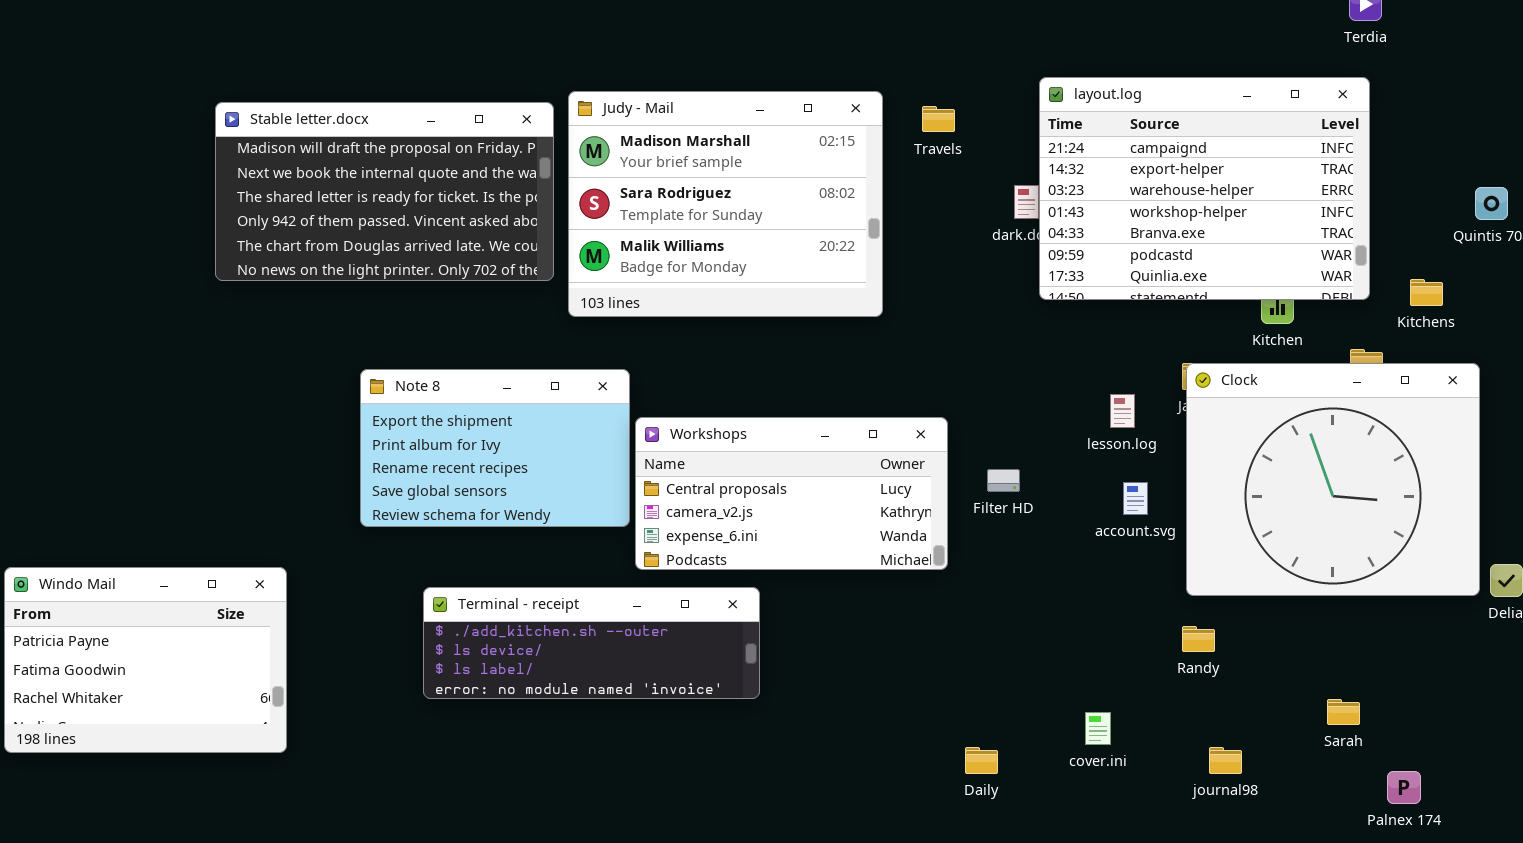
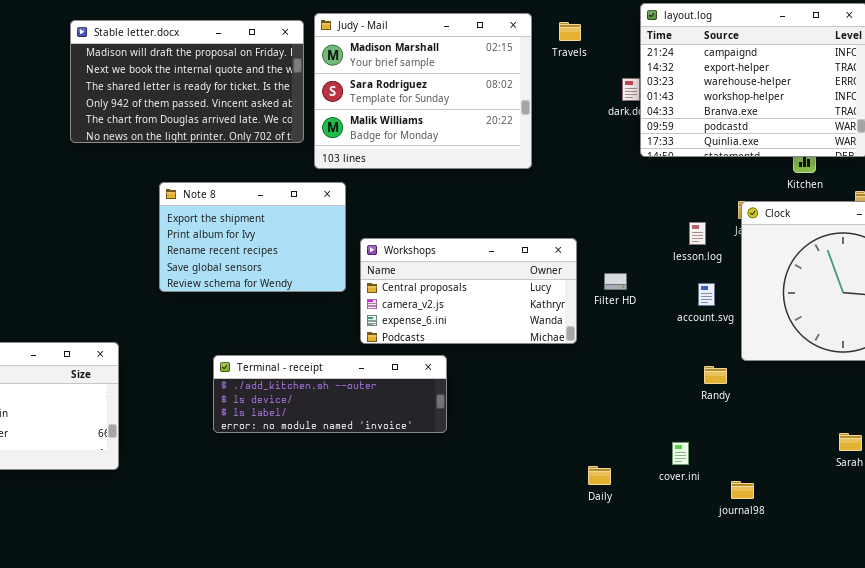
Note 8: [360,369,630,527] -> [159,182,346,292], moved
Randy: [1182,626,1215,652] -> [704,366,727,384], moved
journal98: [1209,747,1242,774] -> [731,481,754,499], moved

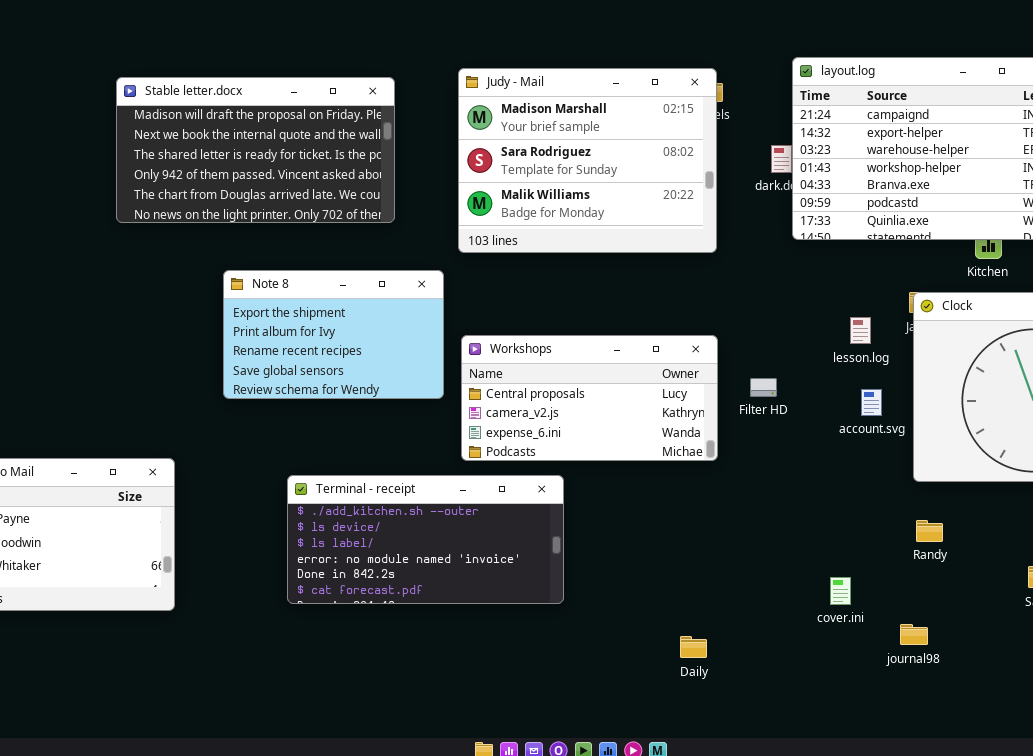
Judy - Mail: [314,13,532,169] -> [458,68,717,253], moved
Terminal - receipt: [213,355,447,433] -> [287,475,564,604], resized
Randy: [704,366,727,384] -> [916,520,943,542], moved
Daily: [588,466,611,485] -> [680,636,707,658], moved

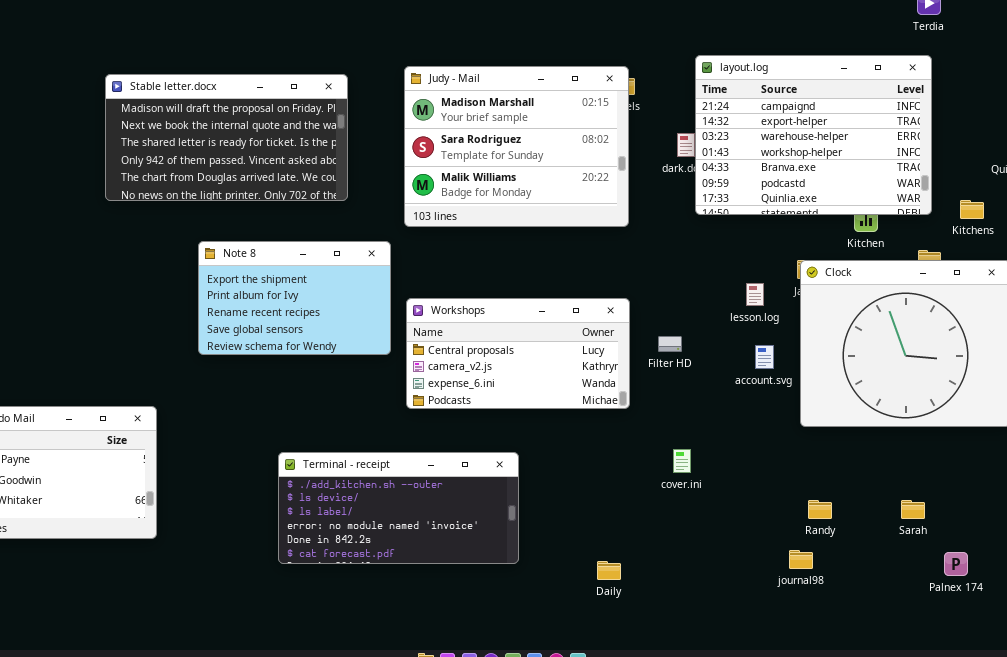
Terminal - receipt: [287,475,564,604] -> [278,452,519,564], moved
Randy: [916,520,943,542] -> [808,500,832,519], moved
cover.ini: [830,577,851,605] -> [673,449,691,473], moved

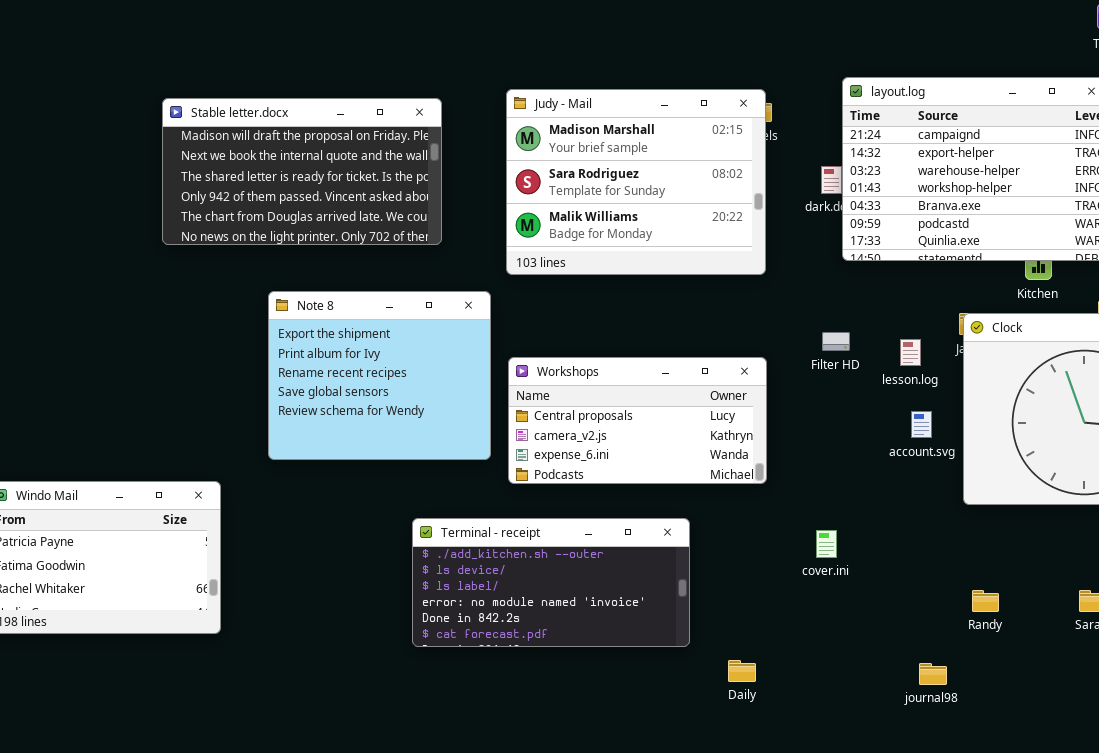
Note 8: [198,241,391,355] -> [268,291,491,460], resized
Filter HD: [658,336,682,352] -> [822,332,850,351], moved
Terminal - receipt: [278,452,519,564] -> [412,518,690,647], moved
journal98: [789,550,813,569] -> [919,663,947,685], moved

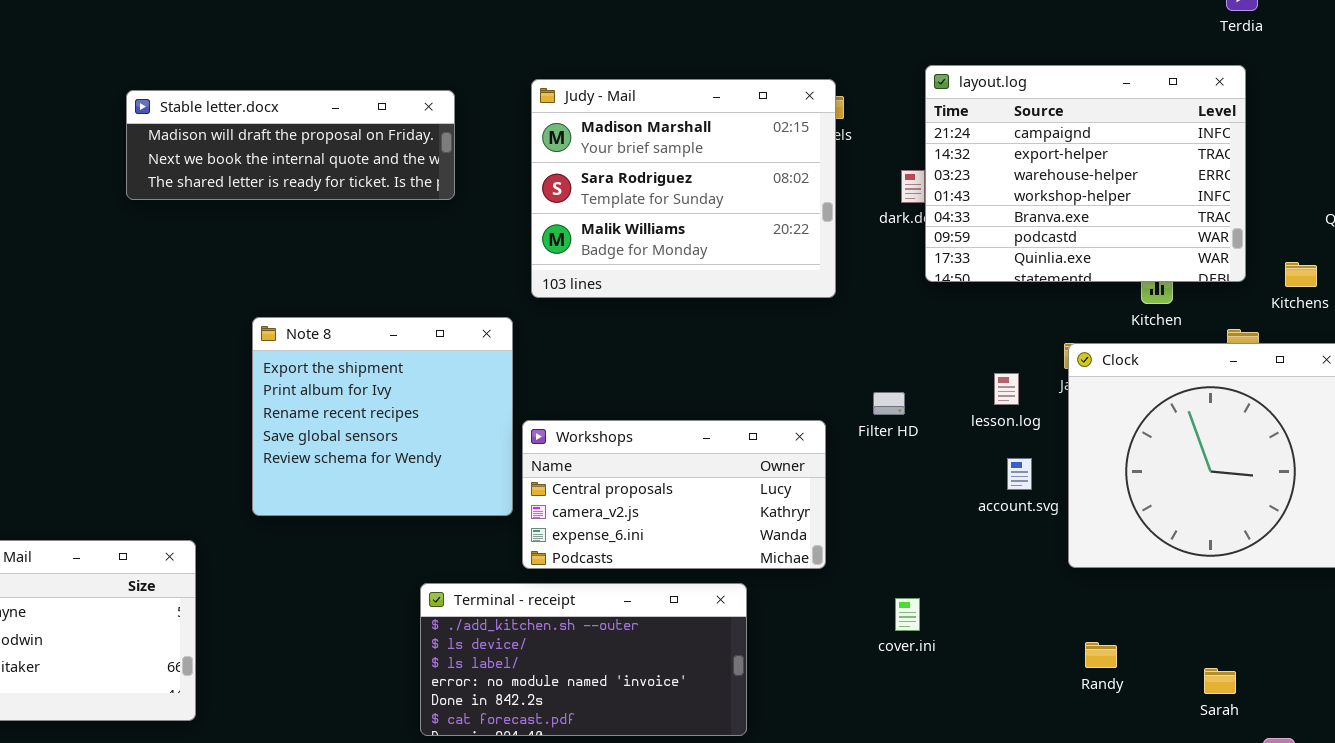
Stable letter.docx: [162,98,442,245] -> [126,90,455,200], resized
Filter HD: [822,332,850,351] -> [873,392,905,415], moved
Workshops: [508,357,767,484] -> [522,420,826,569], moved
Randy: [972,590,999,612] -> [1085,642,1117,668], moved

